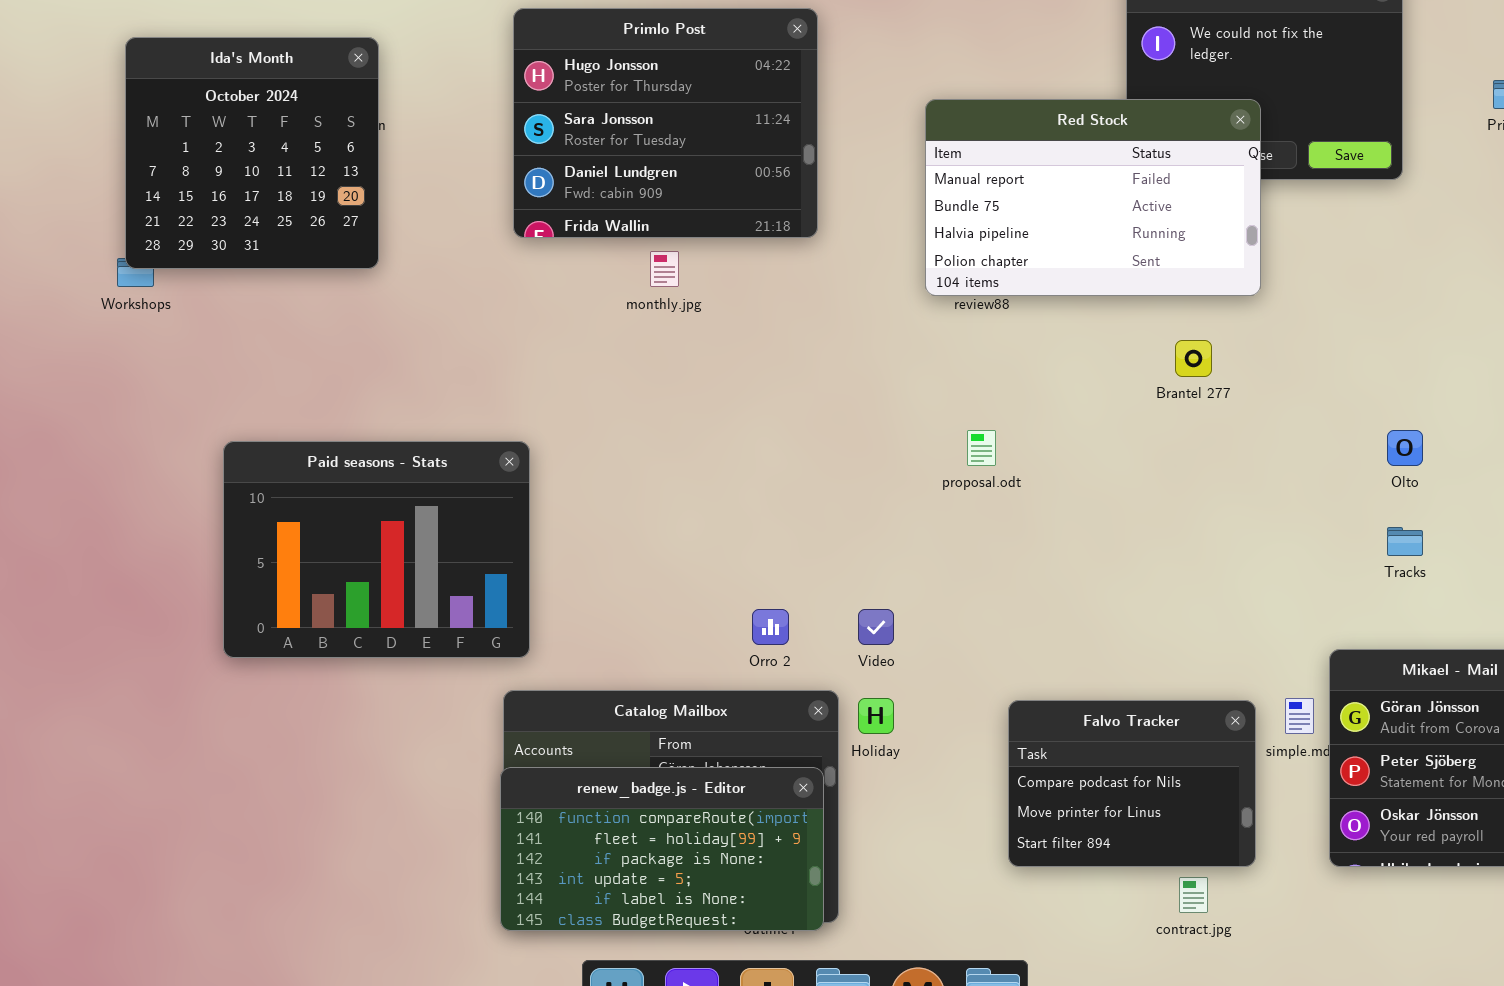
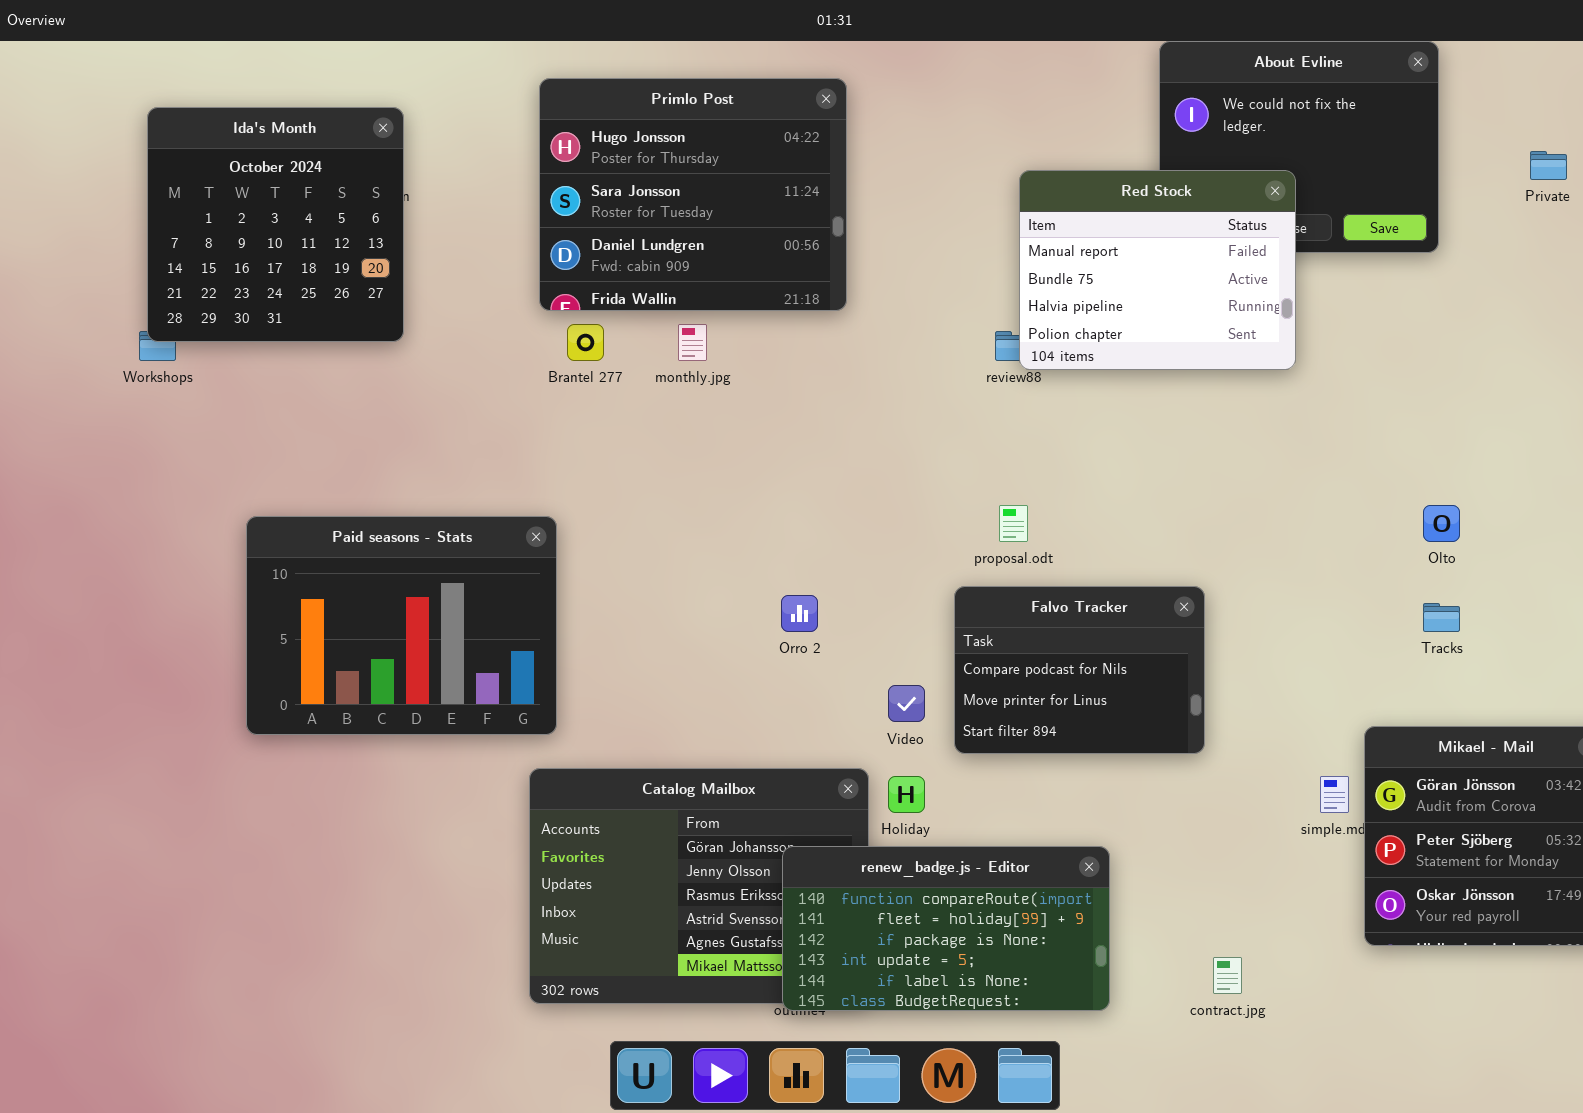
Red Stock: [925,99,1261,296] -> [1019,170,1296,370], resized
Brantel 277: [1175,340,1212,377] -> [567,324,604,361], moved
Orro 2: [752,609,789,645] -> [781,595,818,632], moved
Falvo Tracker: [1008,700,1256,867] -> [954,586,1205,754], moved
renew_badge.js - Editor: [500,767,824,931] -> [782,846,1110,1011], moved

